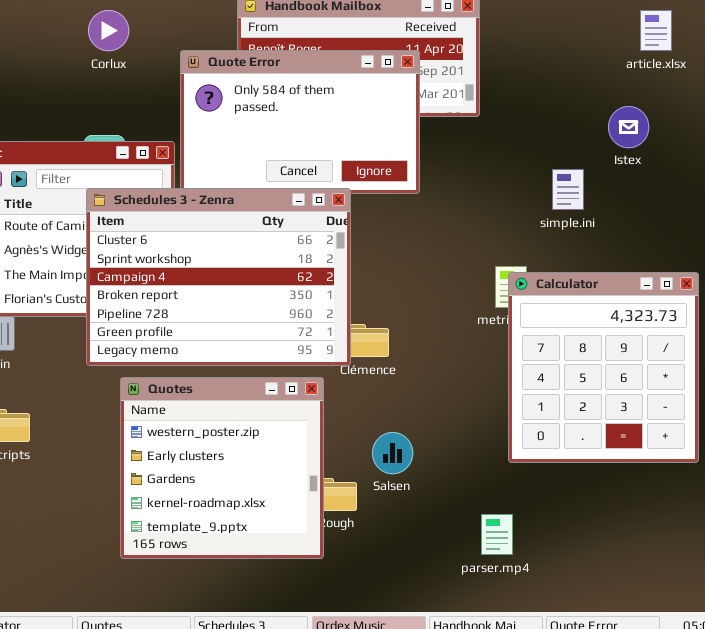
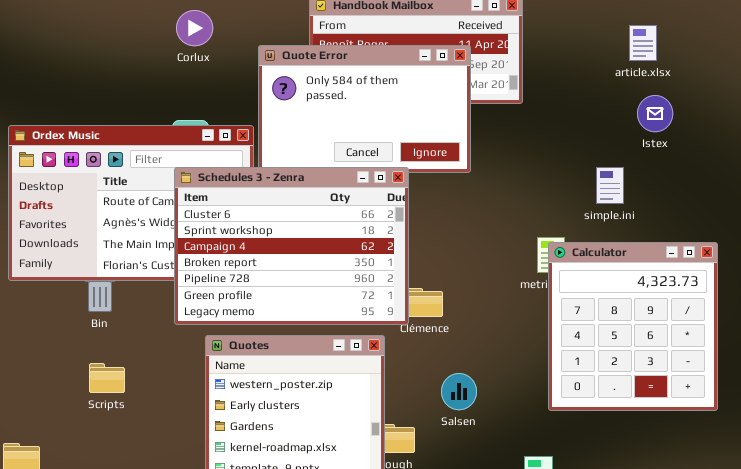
article.xlsx: [640,10,672,51] -> [629,25,657,61], moved
simple.ini: [552,169,584,210] -> [596,167,624,204], moved
Salsen: [372,432,413,474] -> [441,373,477,410], moved

